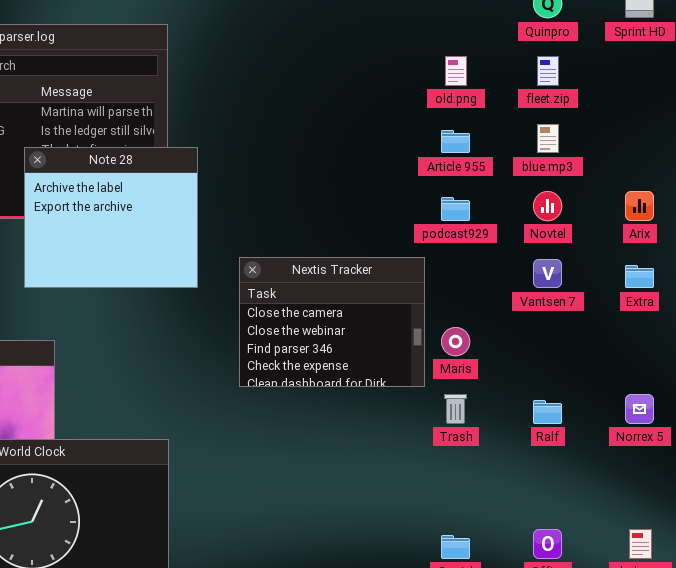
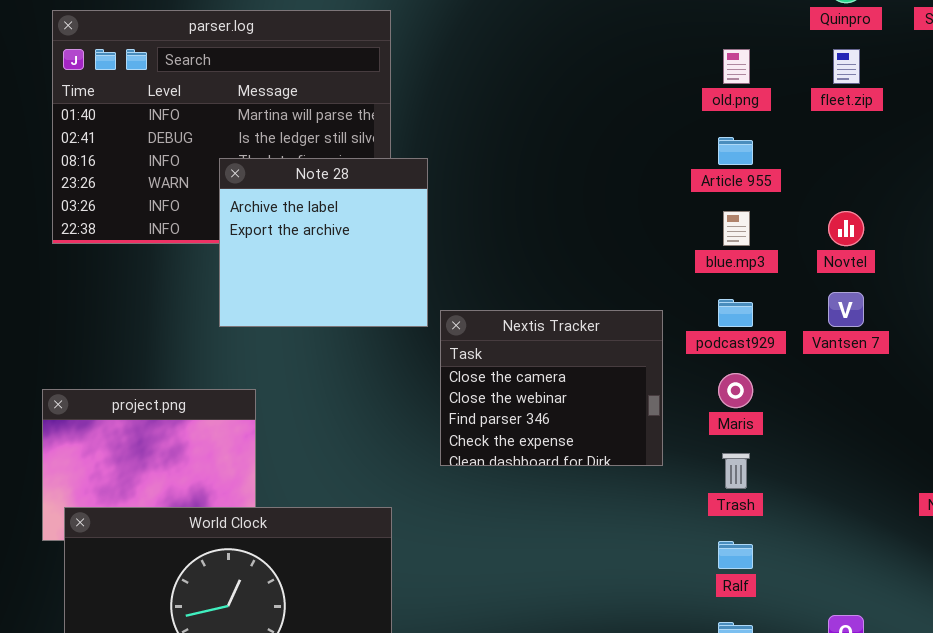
blue.mp3: [537,124,559,153] -> [723,211,750,246], moved
podcast929: [441,197,470,221] -> [718,299,753,327], moved
Nextis Tracker: [239,257,425,387] -> [440,310,663,466], moved
Ralf: [533,400,562,424] -> [718,541,753,569], moved

